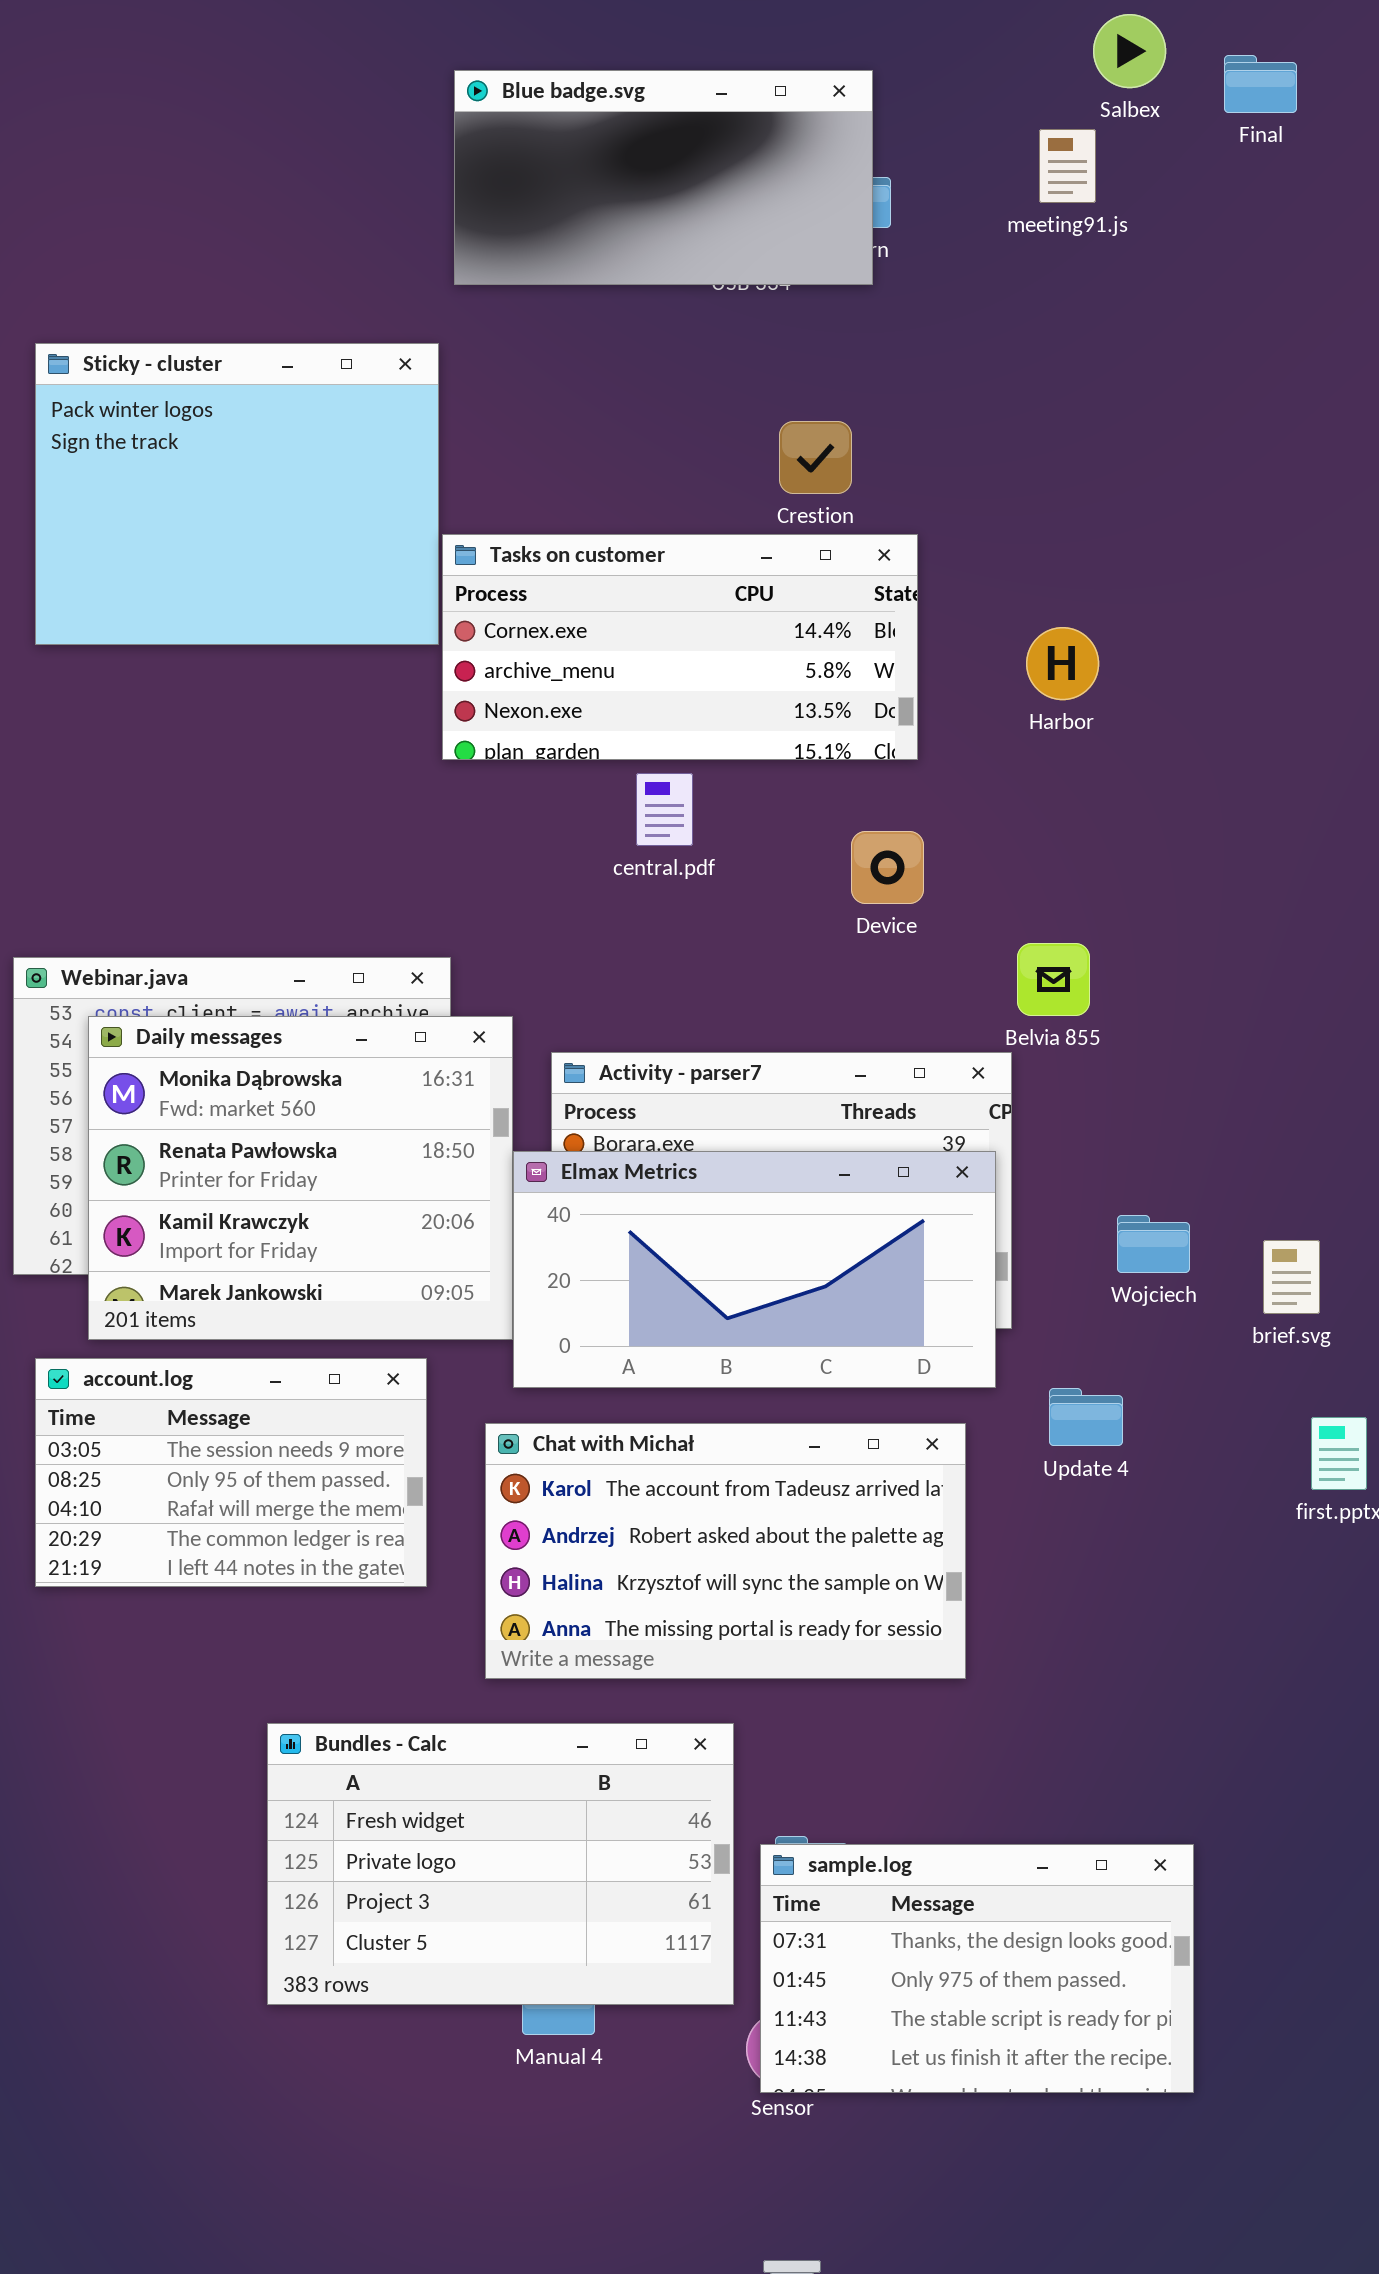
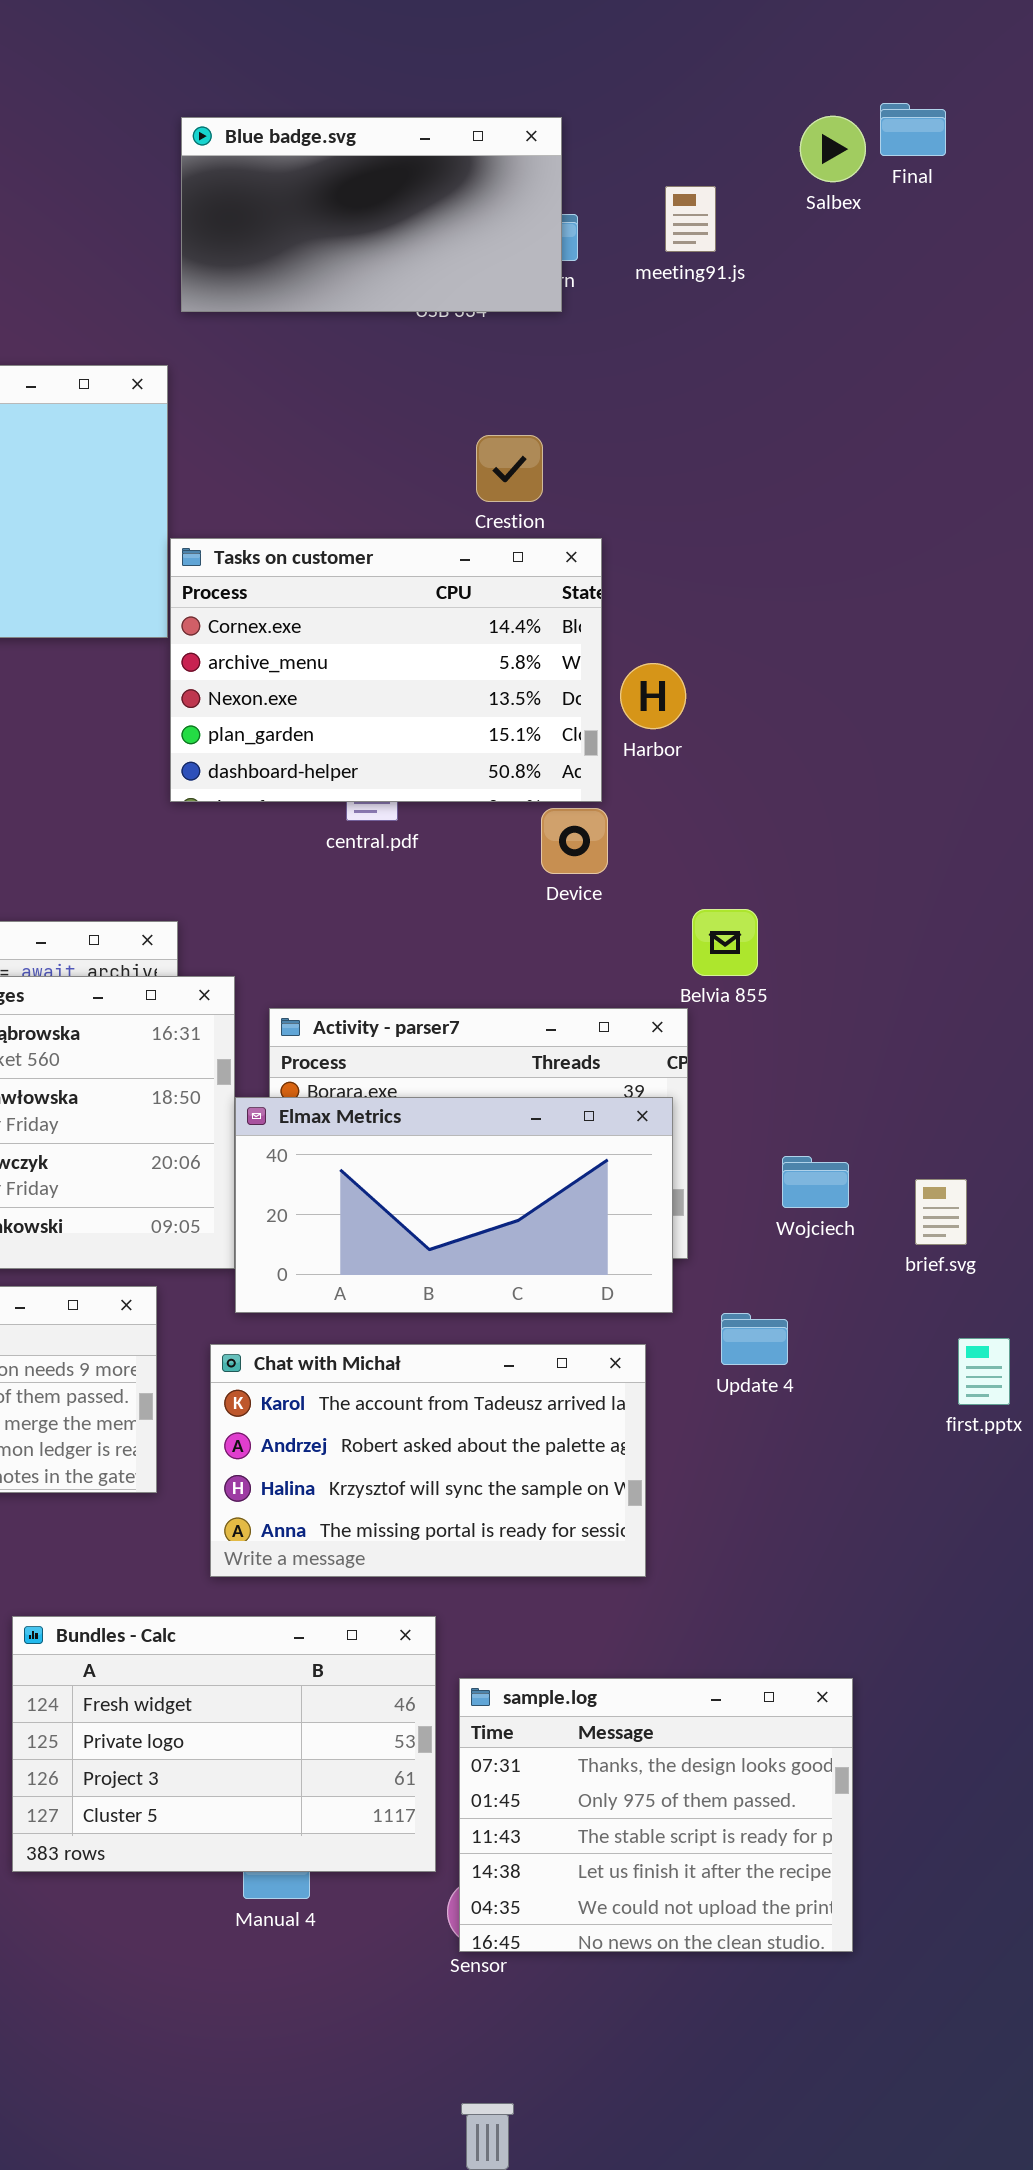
Salbex: [1093,14,1166,88] -> [800,116,866,182], moved
meeting91.js: [1039,129,1096,203] -> [665,186,716,252], moved
Tasks on customer: [442,534,918,760] -> [170,538,602,802], resized
Harbor: [1026,627,1099,700] -> [620,663,686,729], moved
sample.log: [760,1844,1194,2093] -> [459,1678,853,1952], resized

